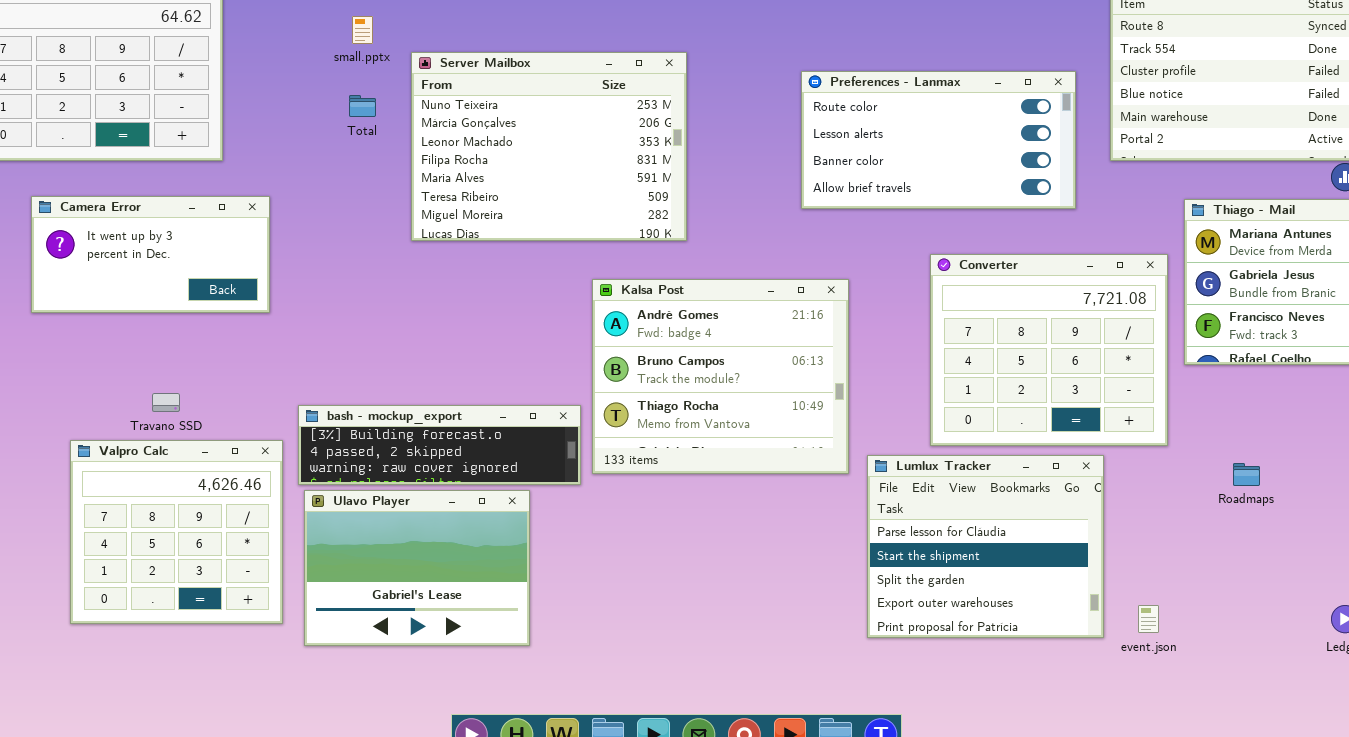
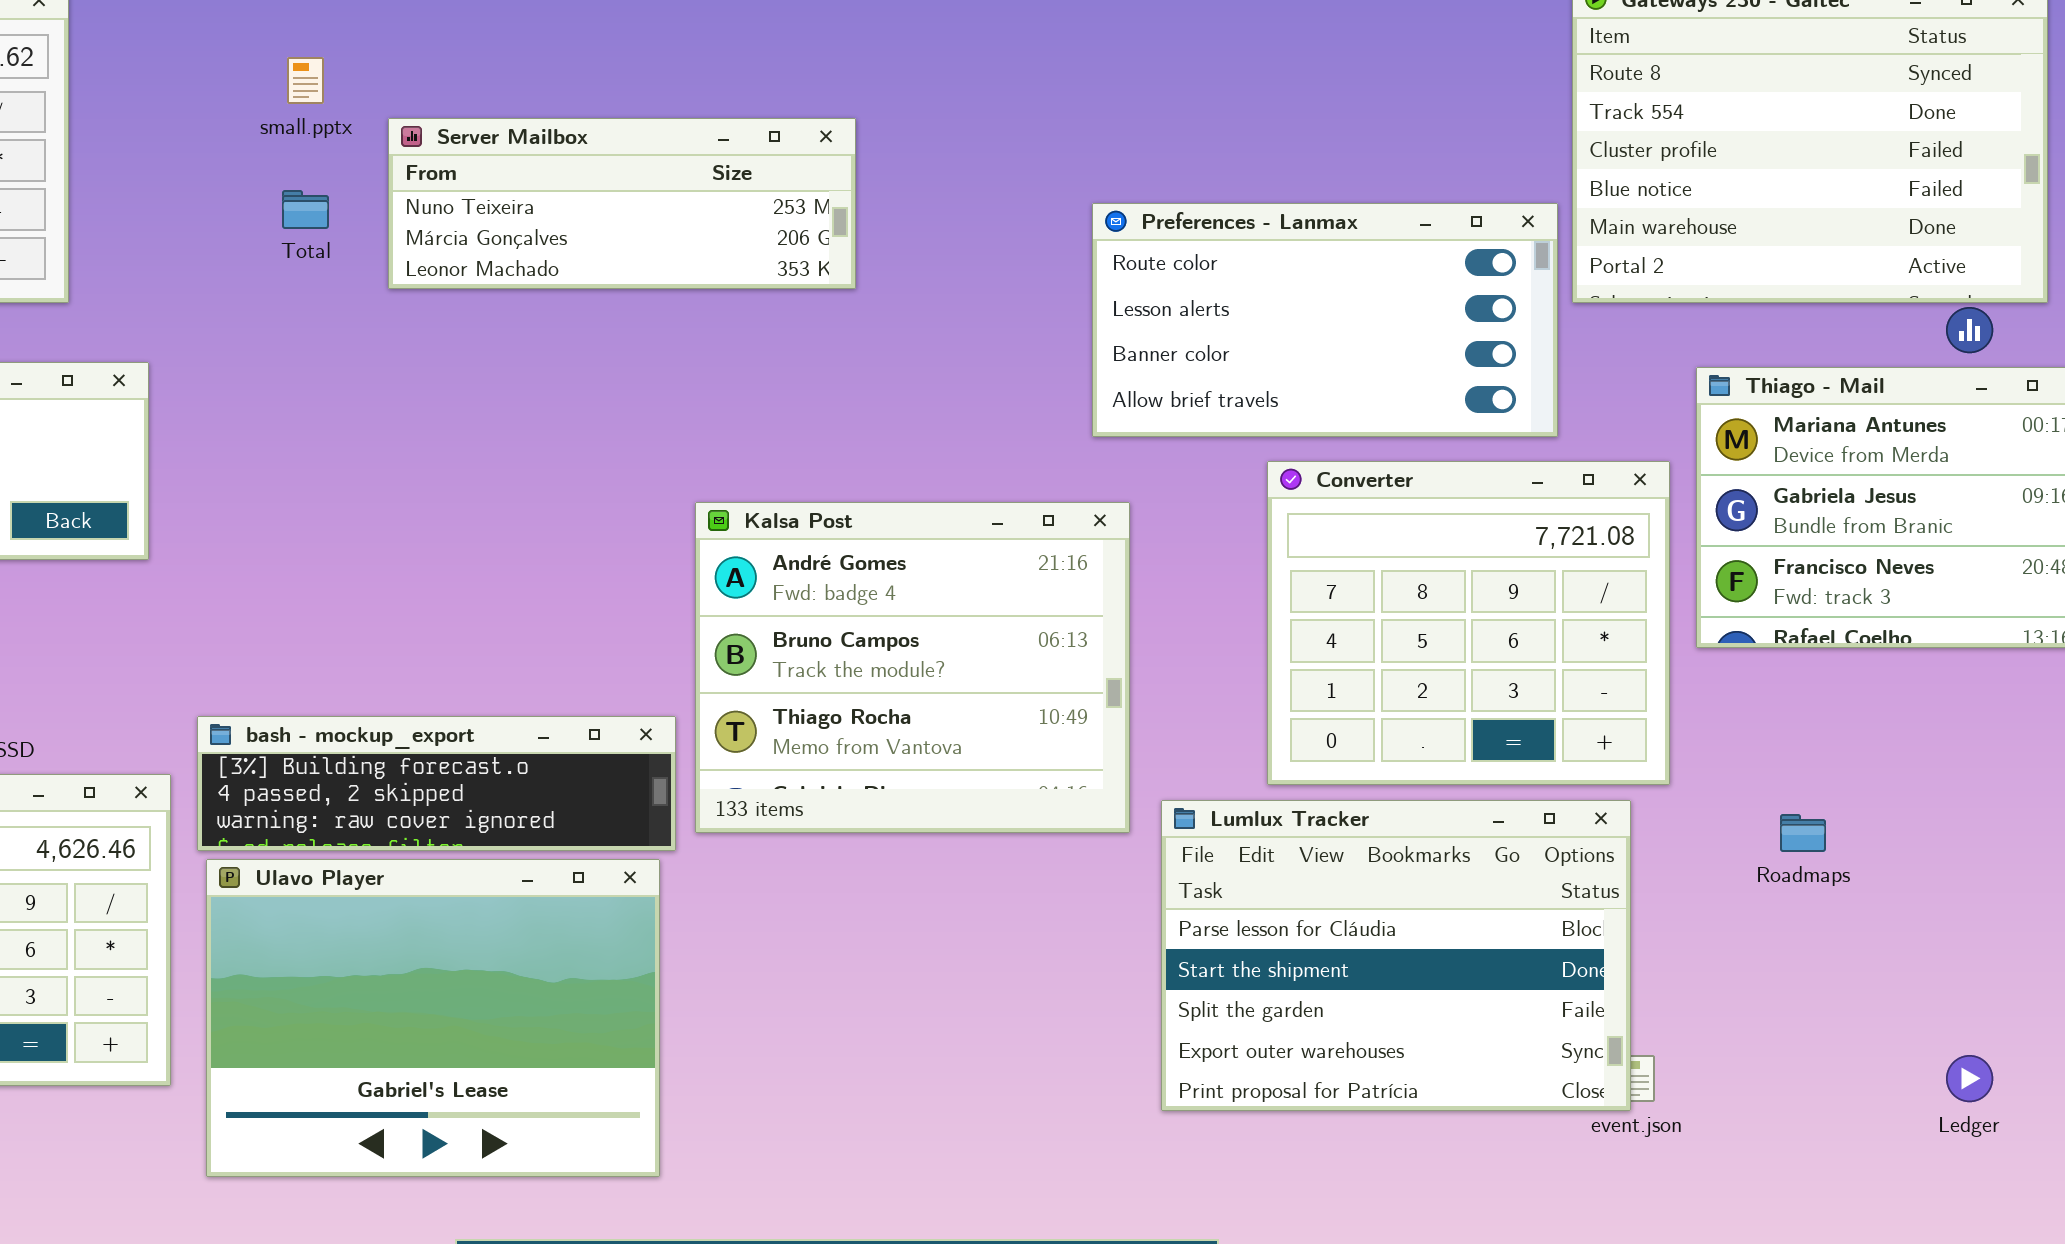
Server Mailbox: [411,52,687,241] -> [388,118,856,289], resized
Preferences - Lanmax: [801,71,1076,209] -> [1092,203,1558,437], moved
Lumlux Tracker: [867,455,1104,638] -> [1161,800,1631,1111], resized
Ulavo Player: [304,490,530,646] -> [206,859,660,1177], resized

